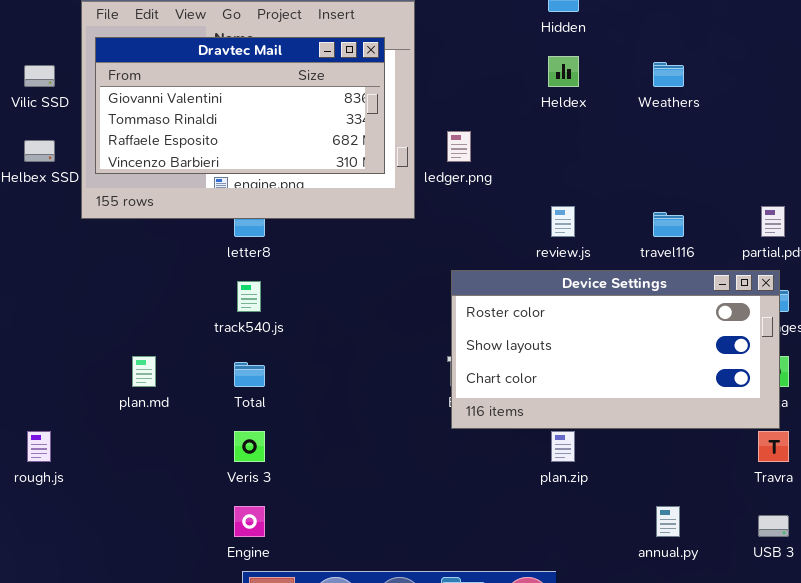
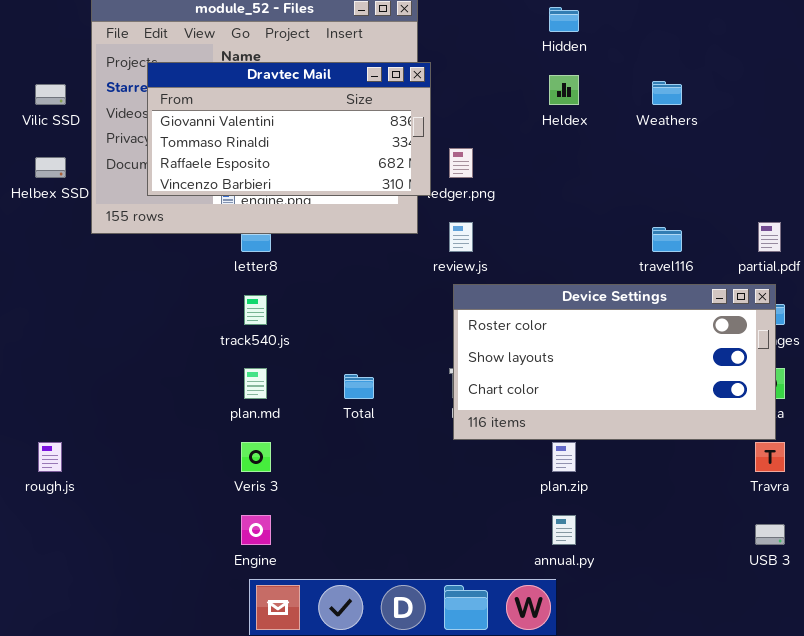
Dravtec Mail: [95,37,385,174] -> [147,62,431,196], moved
review.js: [551,206,575,237] -> [449,222,473,252], moved
plan.md: [132,356,156,387] -> [244,368,267,399], moved
Total: [234,362,265,387] -> [344,374,374,399], moved
annual.py: [656,506,680,537] -> [552,515,576,545], moved

